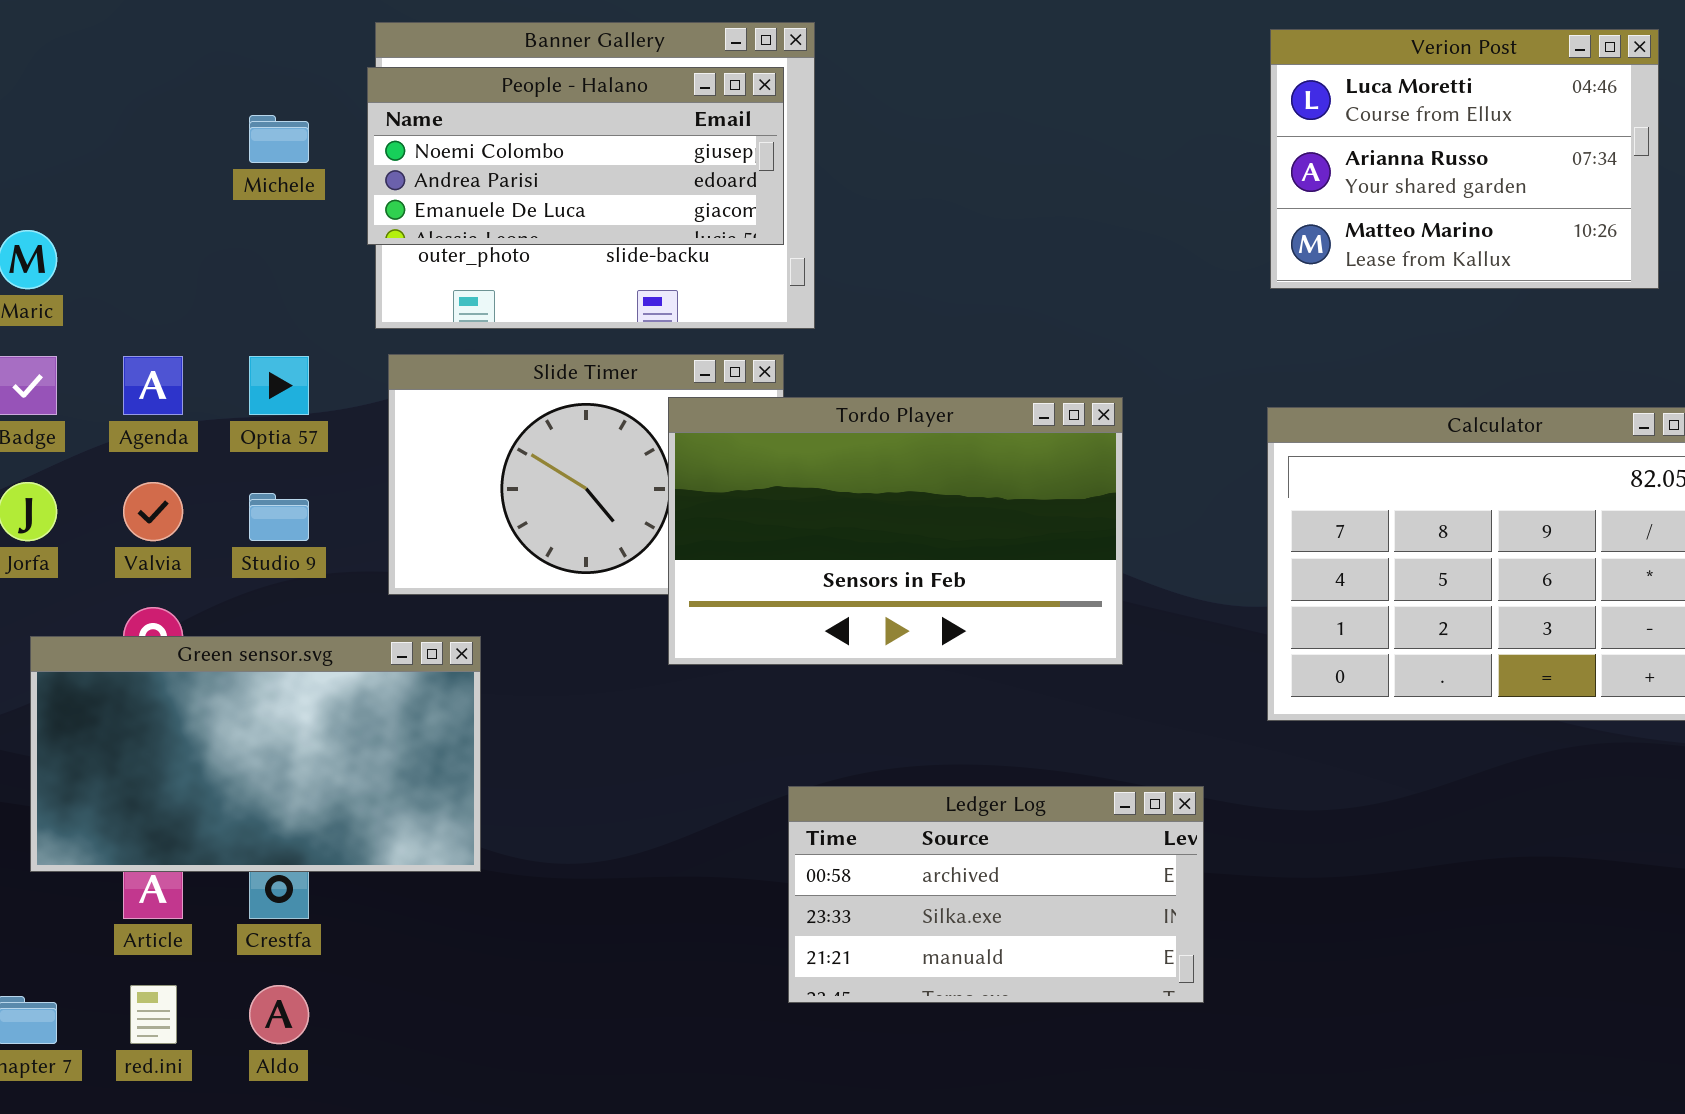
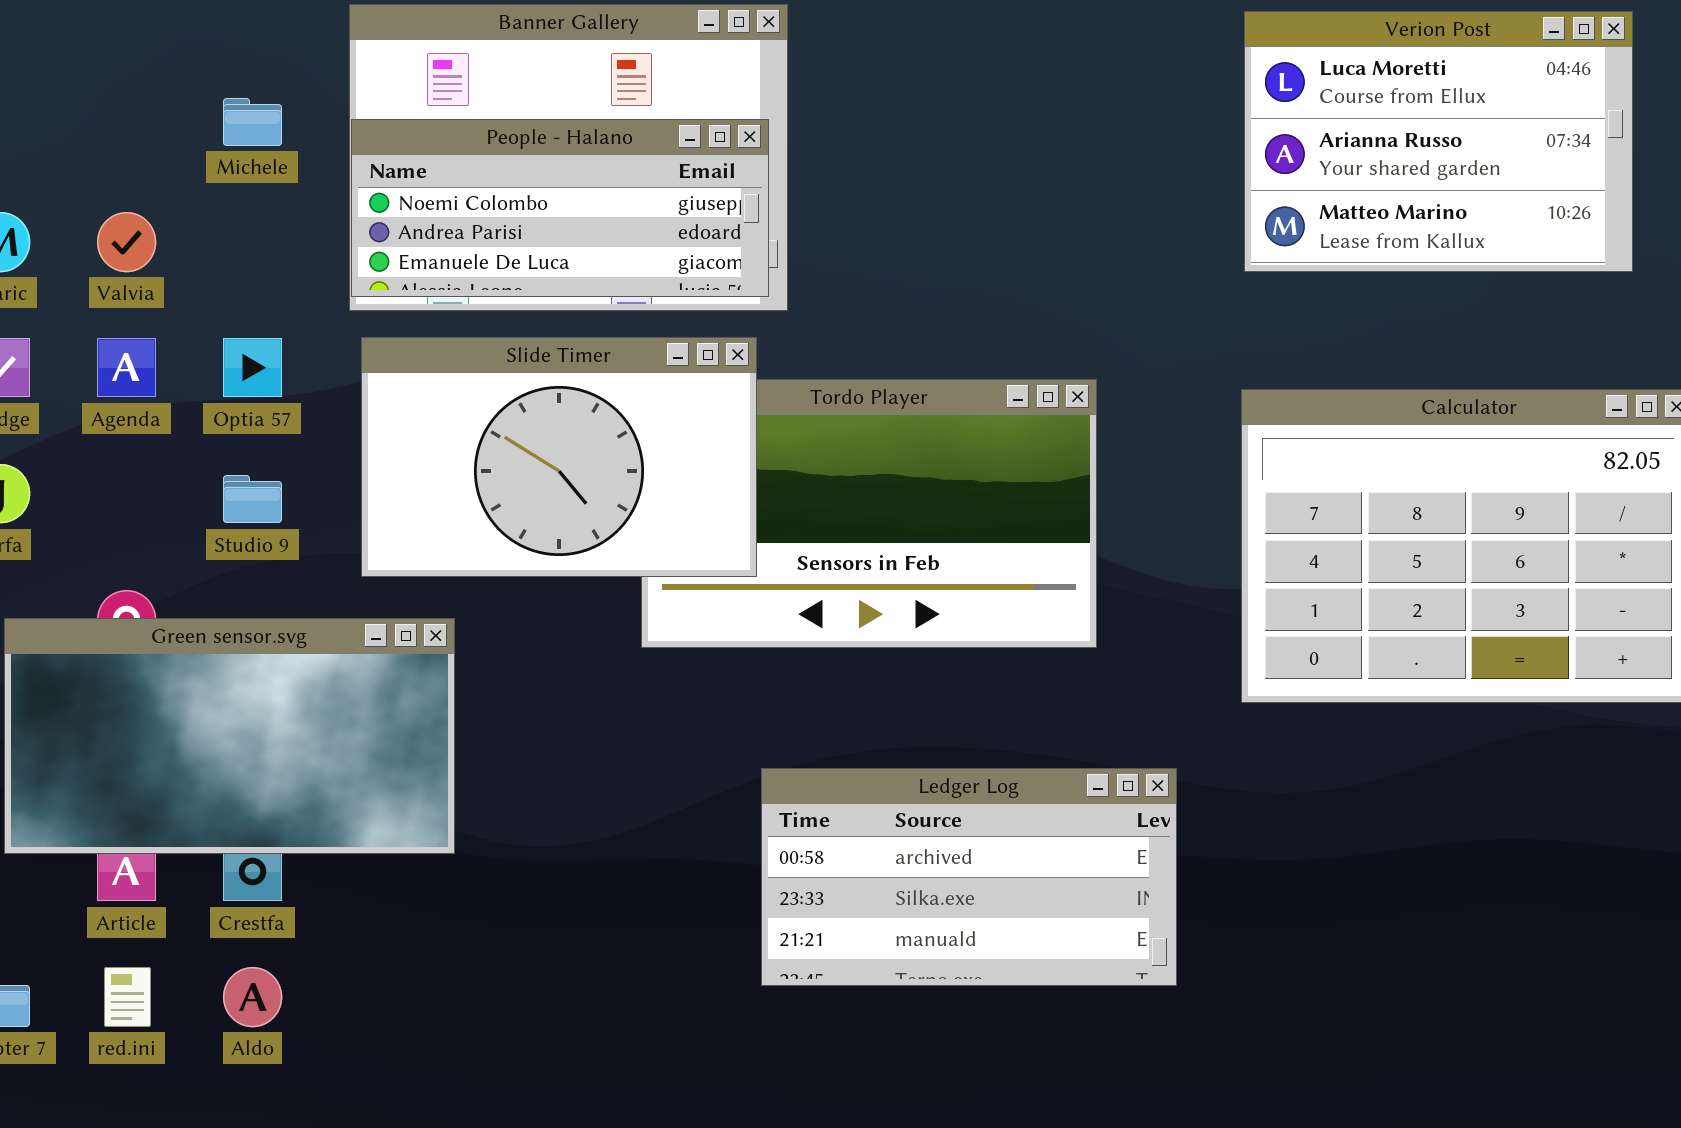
People - Halano: [367,67,784,245] -> [351,119,769,297], moved
Slide Timer: [388,354,784,595] -> [361,337,757,577], raised
Valvia: [123,482,183,541] -> [97,212,156,272], moved

